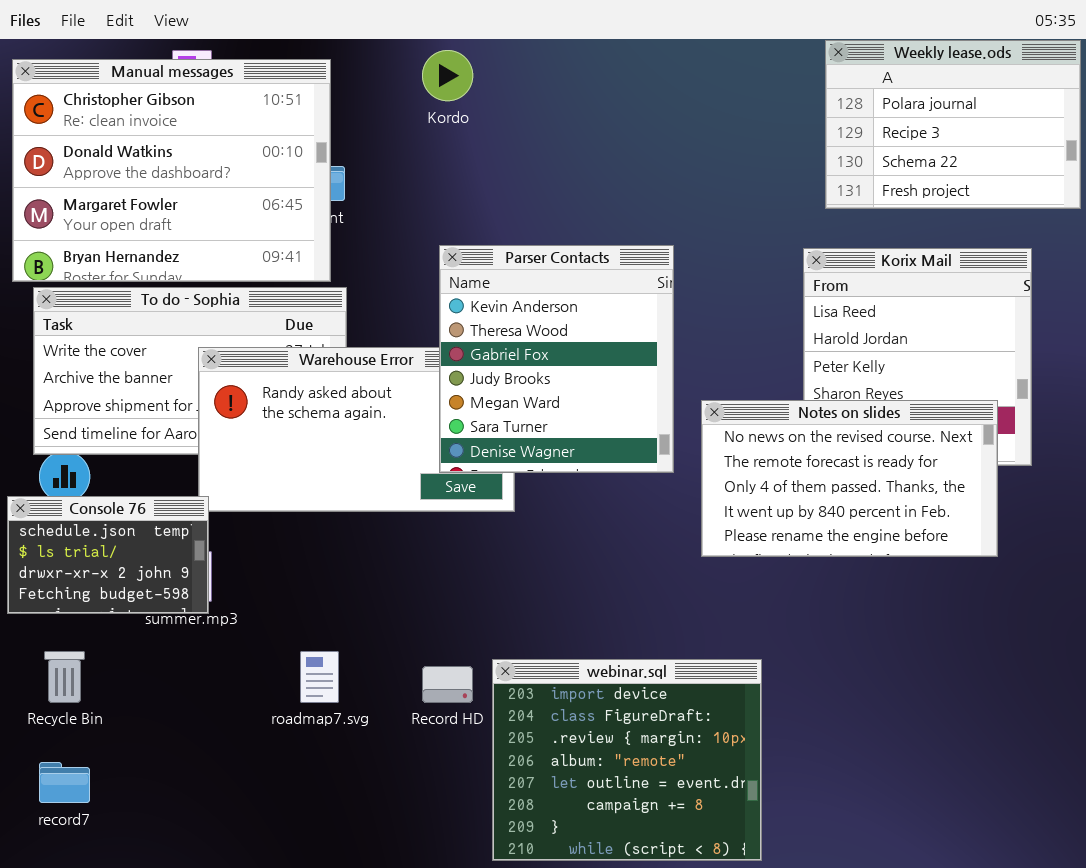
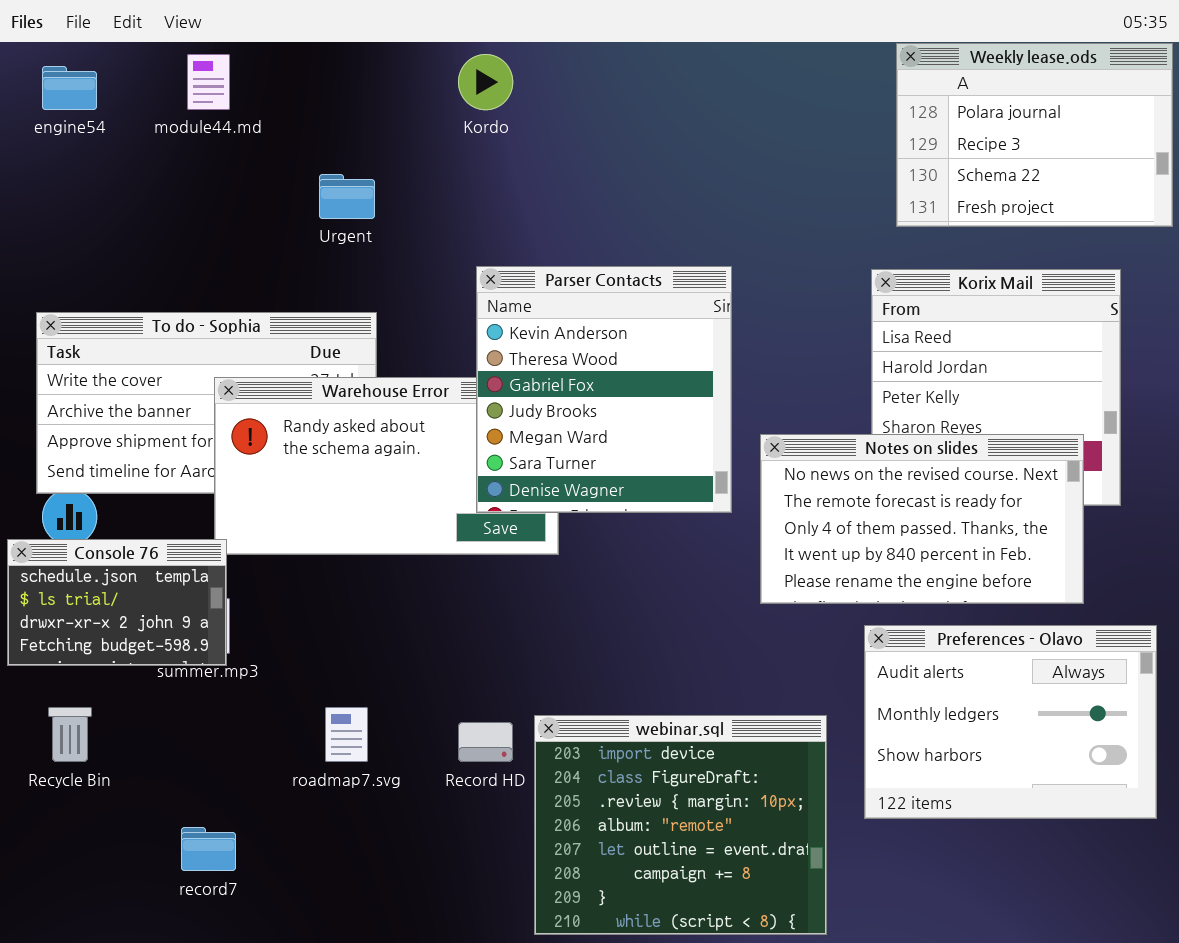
Manual messages: [12,59,331,282] -> none, closed
Preferences - Olavo: none -> [864,625,1157,819], opened
record7: [39,762,90,803] -> [181,827,236,871], moved

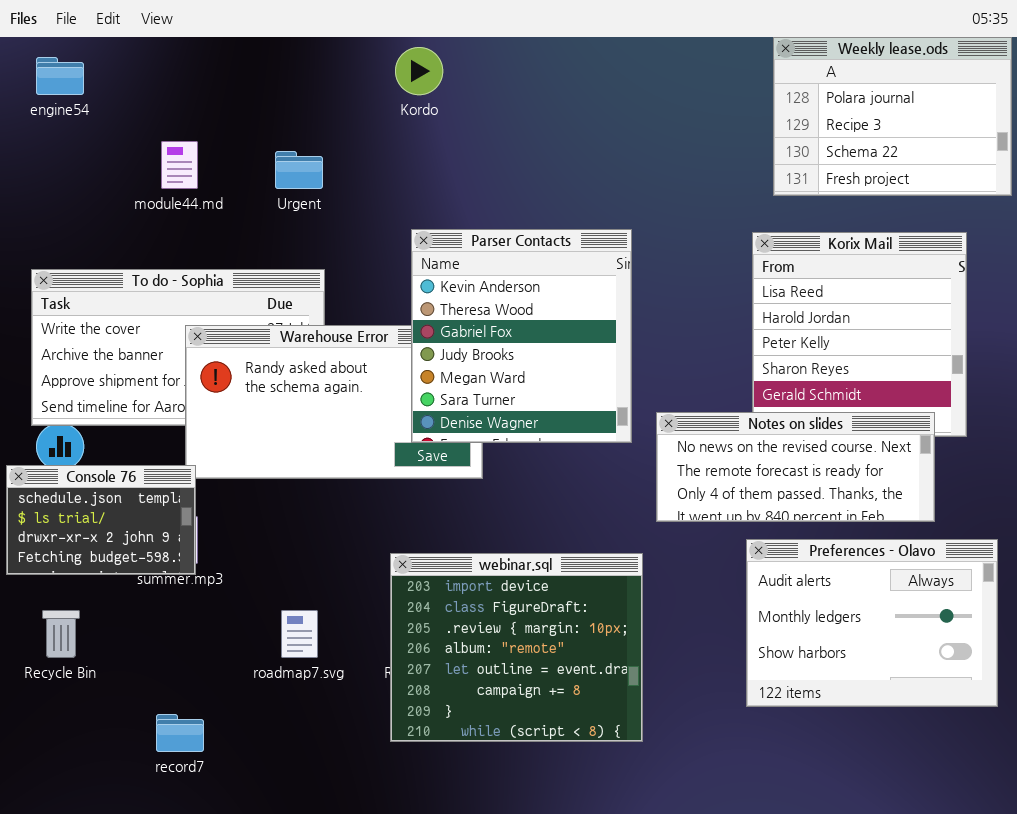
module44.md: [187,54,230,110] -> [161,141,198,189], moved
Notes on slides: [760,434,1084,604] -> [656,412,935,522], resized
webinar.sql: [534,715,827,935] -> [390,553,643,742], moved

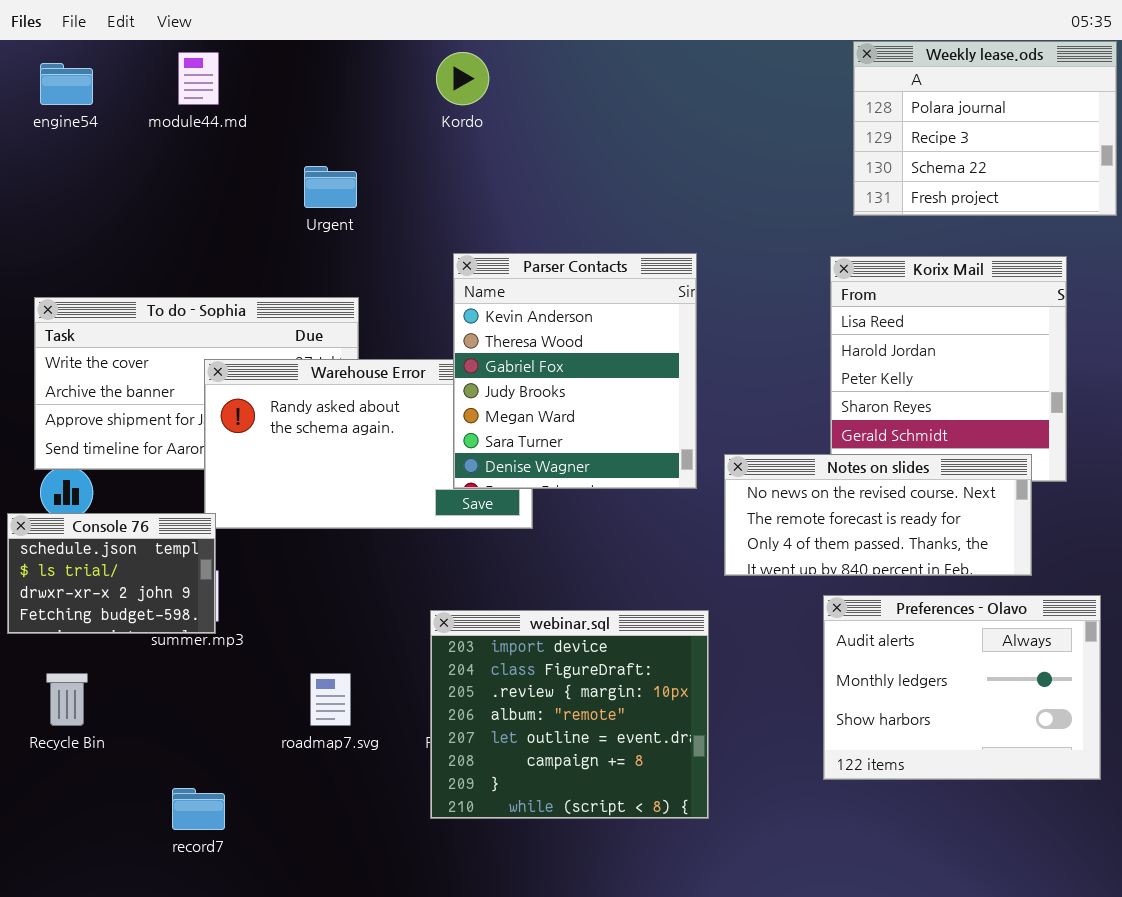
module44.md: [161,141,198,189] -> [178,52,219,105], moved

